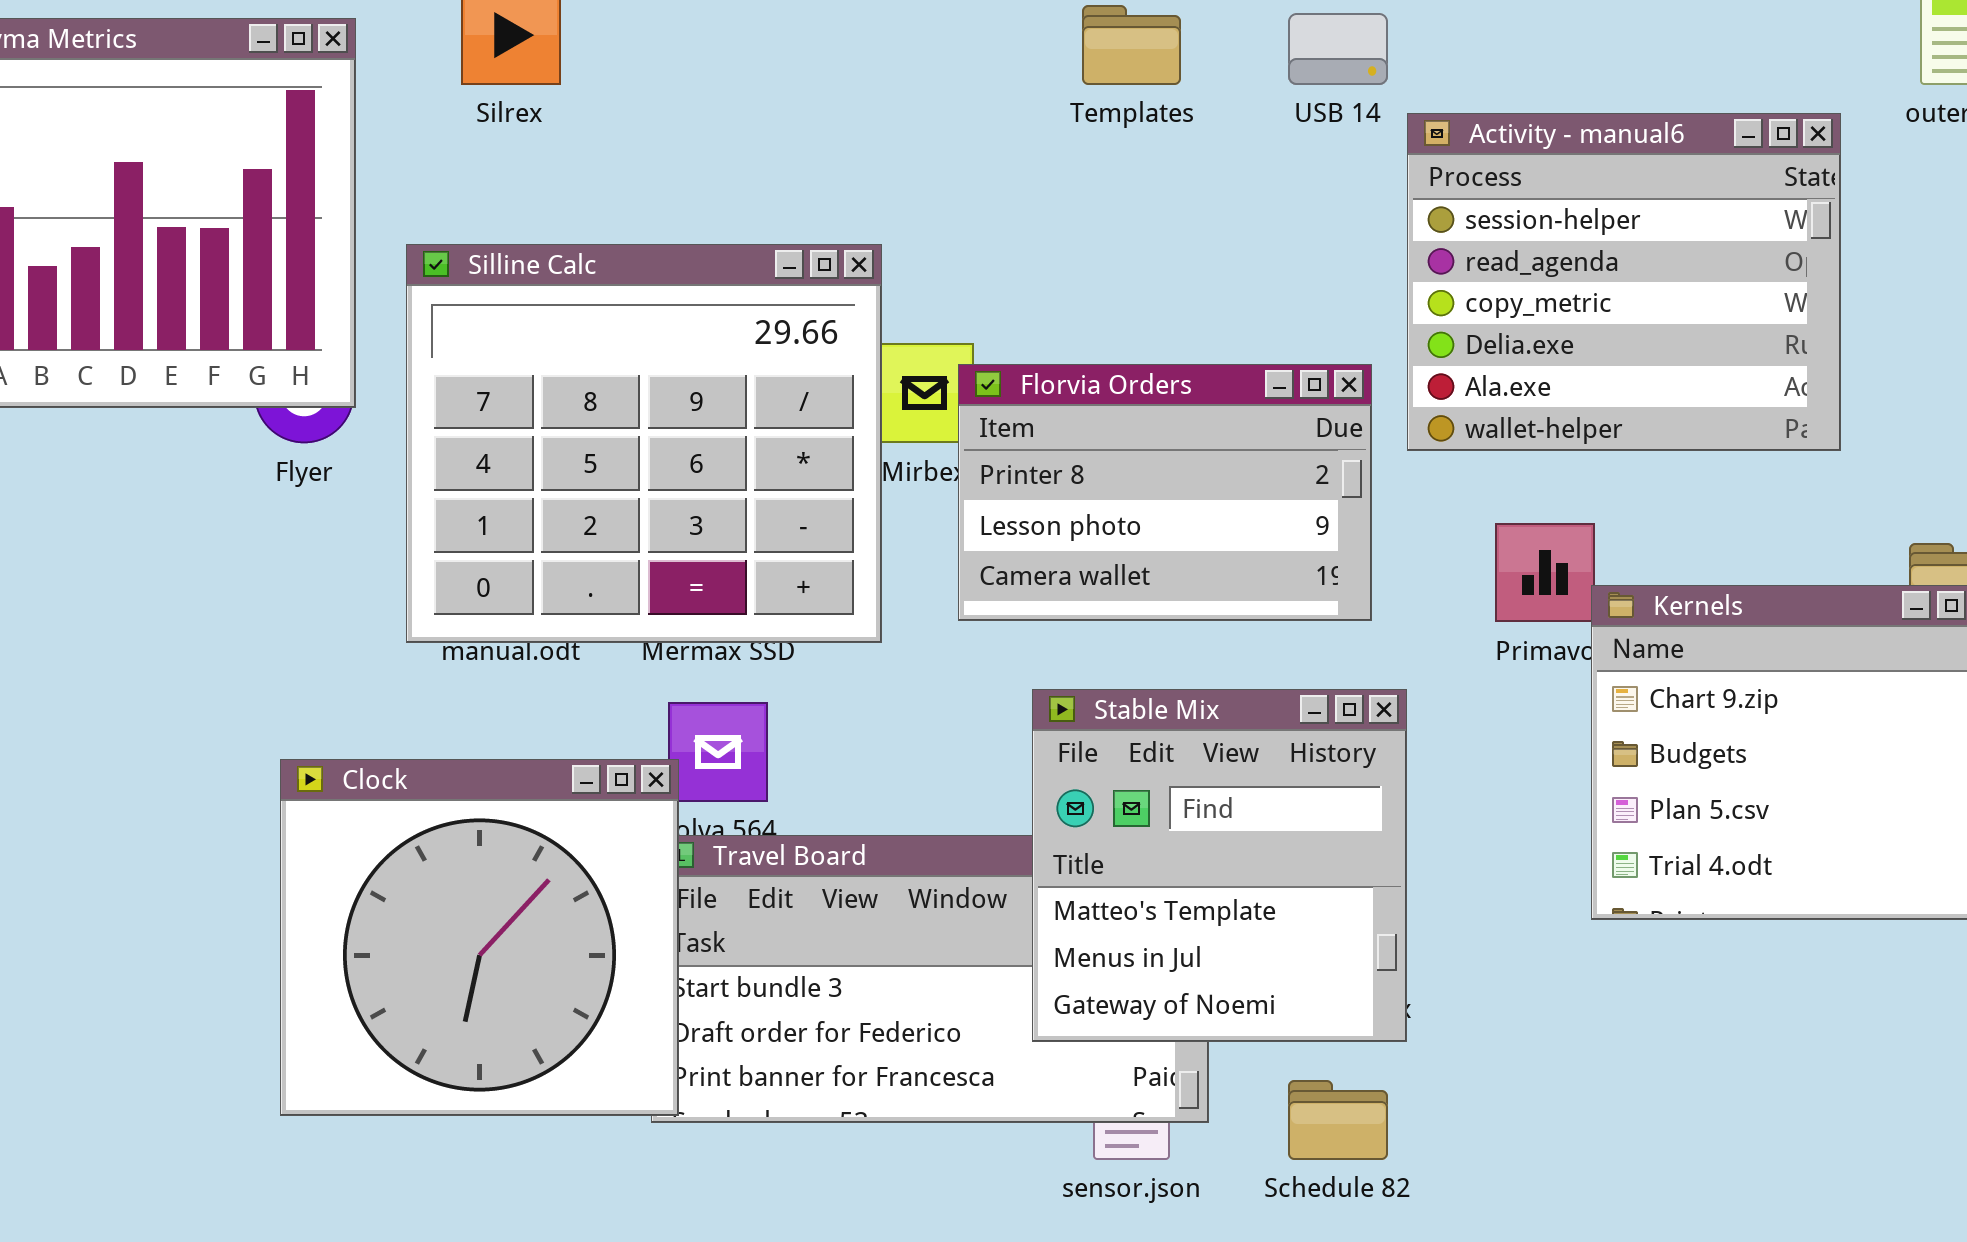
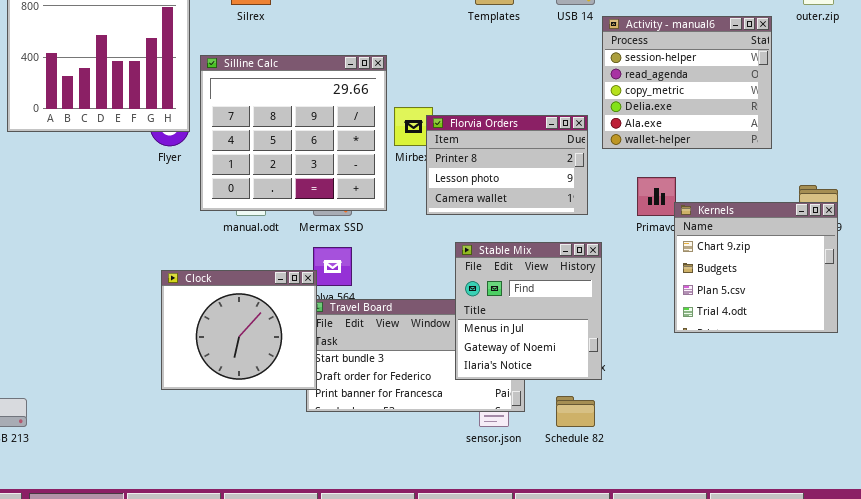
Silline Calc: [406,244,882,643] -> [200,55,387,211], moved
Stable Mix: [1032,689,1407,1042] -> [455,242,602,380], scrolled down 1 row
Clock: [280,759,679,1116] -> [161,270,317,390], resized

